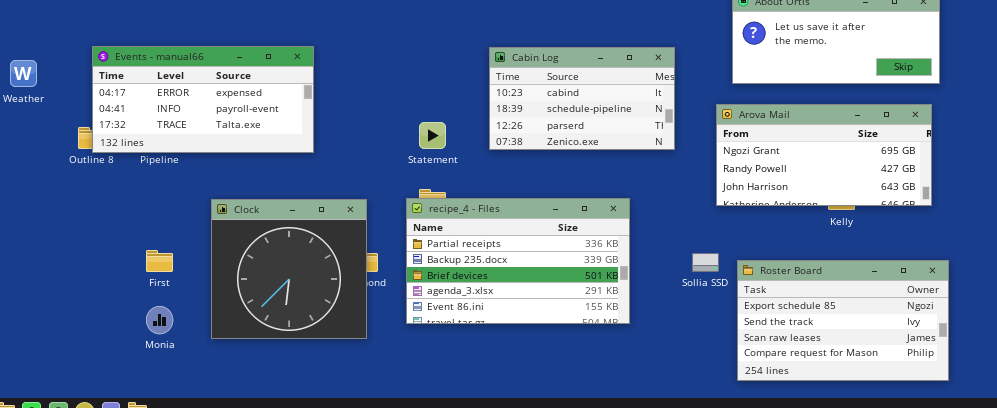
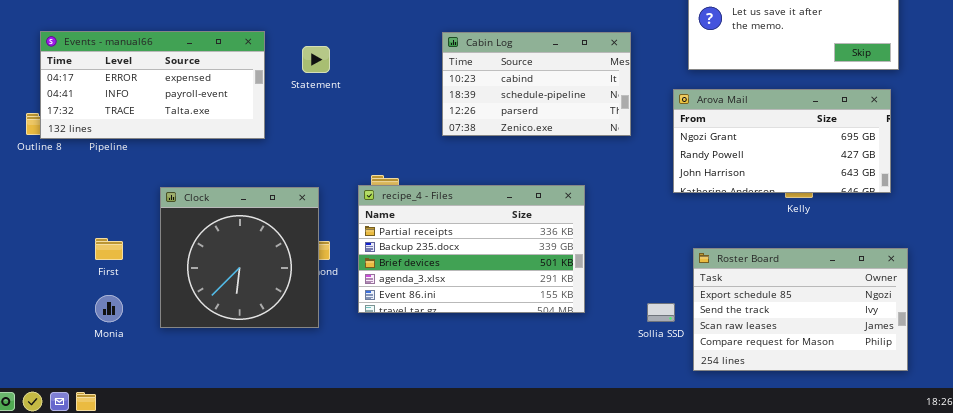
Statement: [419,122,446,149] -> [302,46,330,73], moved
Sollia SSD: [692,253,719,272] -> [647,303,675,322], moved

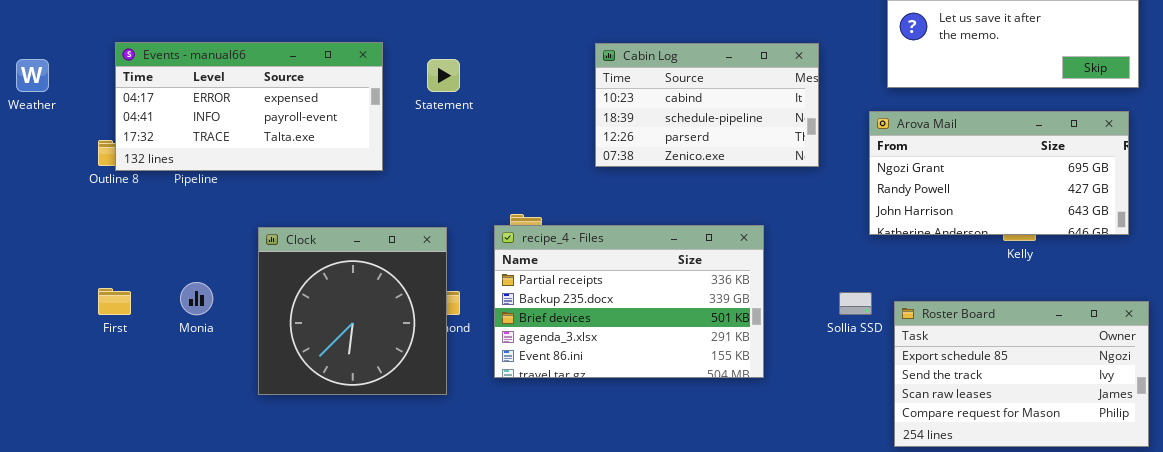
First: [95,238,123,260] -> [98,288,131,315], moved
Monia: [95,295,123,322] -> [180,282,213,315], moved
Sollia SSD: [647,303,675,322] -> [839,292,872,315], moved

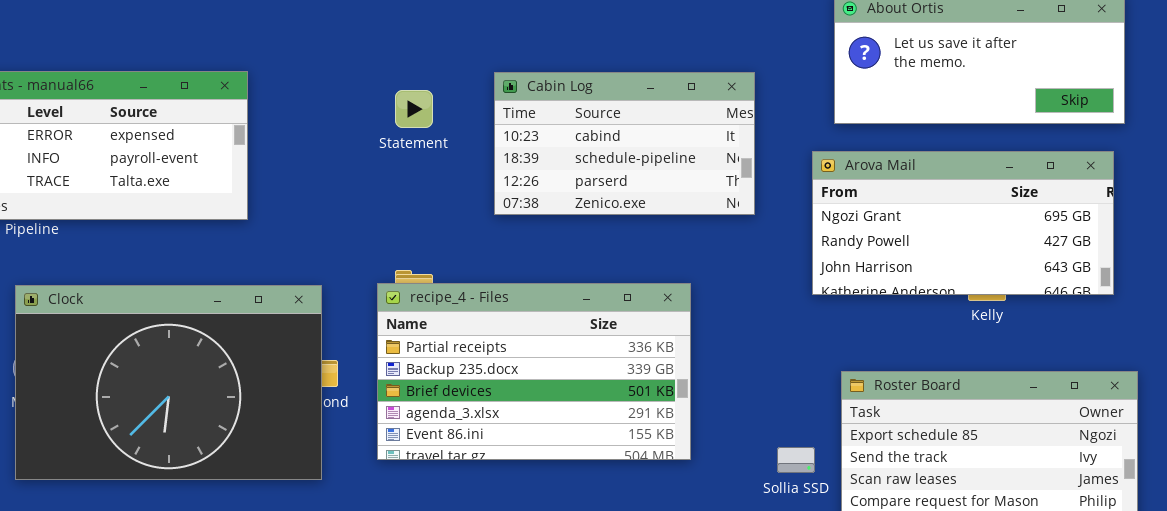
Statement: [427,59,460,92] -> [395,90,433,128], moved
Clock: [258,227,447,395] -> [15,285,322,480], resized
Sollia SSD: [839,292,872,315] -> [777,447,815,473], moved

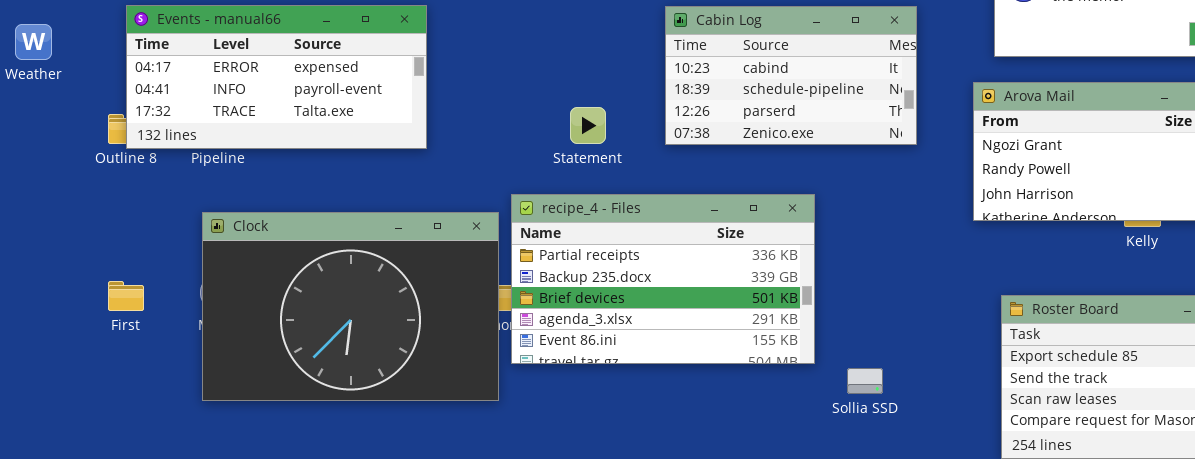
Statement: [395,90,433,128] -> [570,107,606,144], moved
recipe_4 - Files: [377,283,691,460] -> [511,194,815,364], moved
Sollia SSD: [777,447,815,473] -> [847,368,883,394], moved

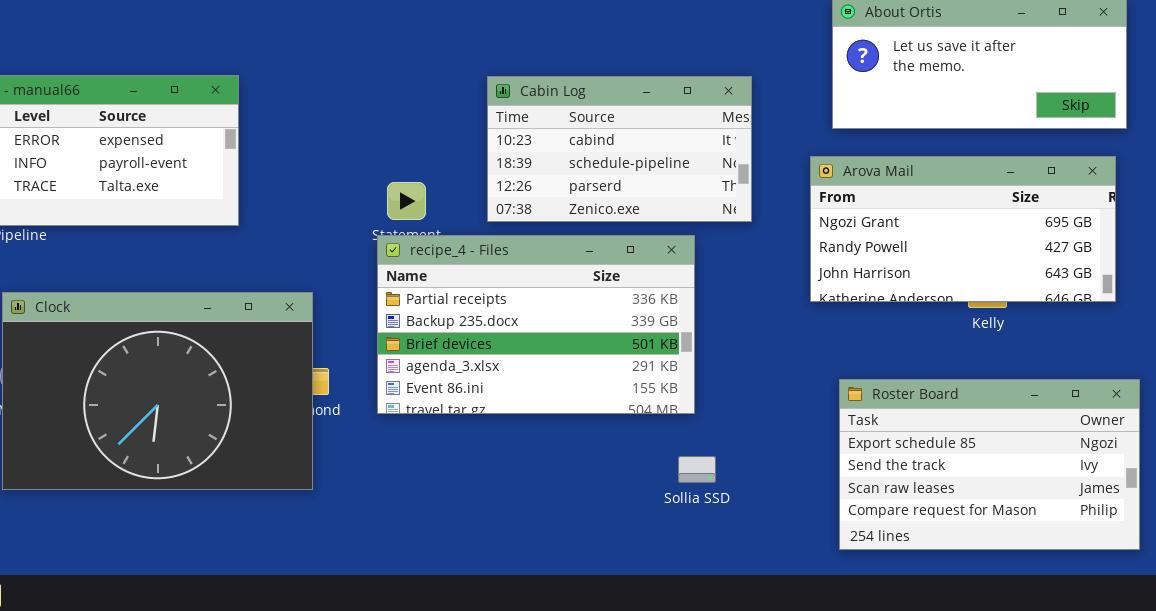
recipe_4 - Files: [511,194,815,364] -> [377,235,695,414], moved

